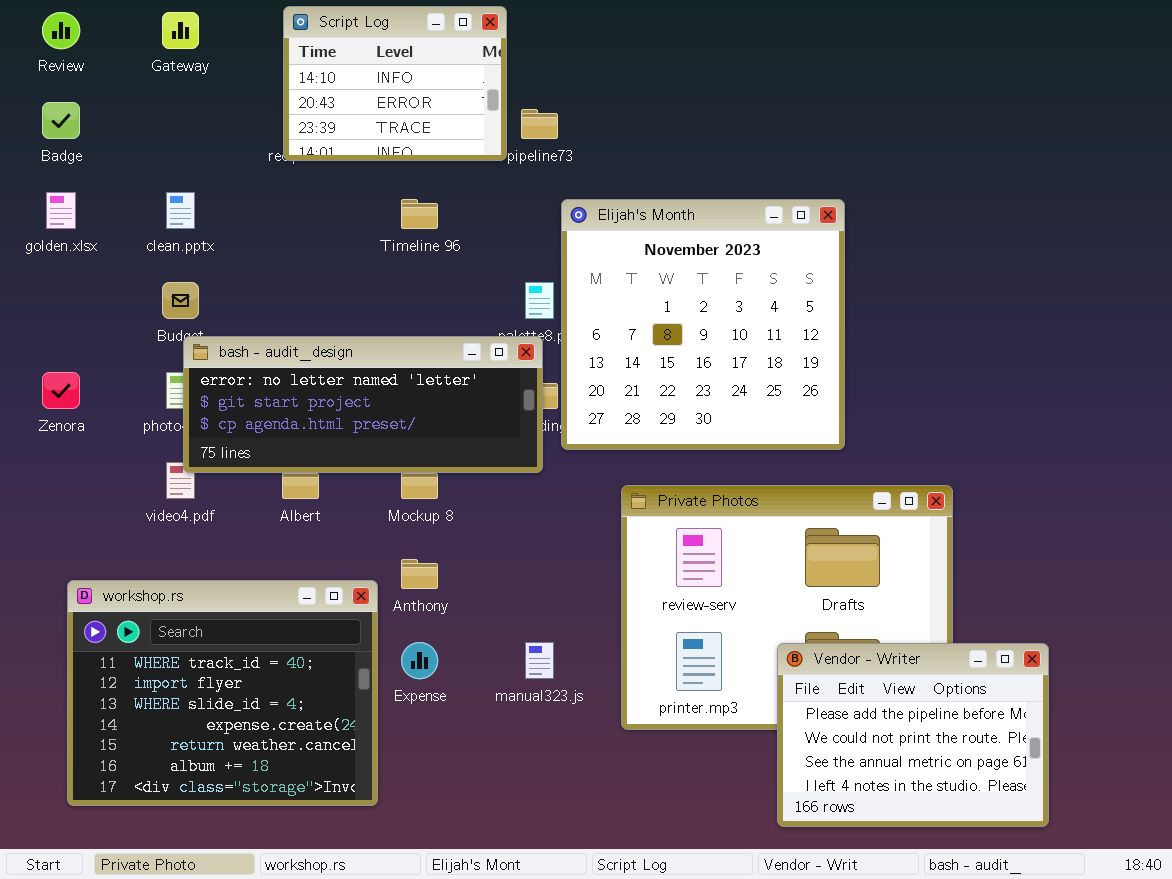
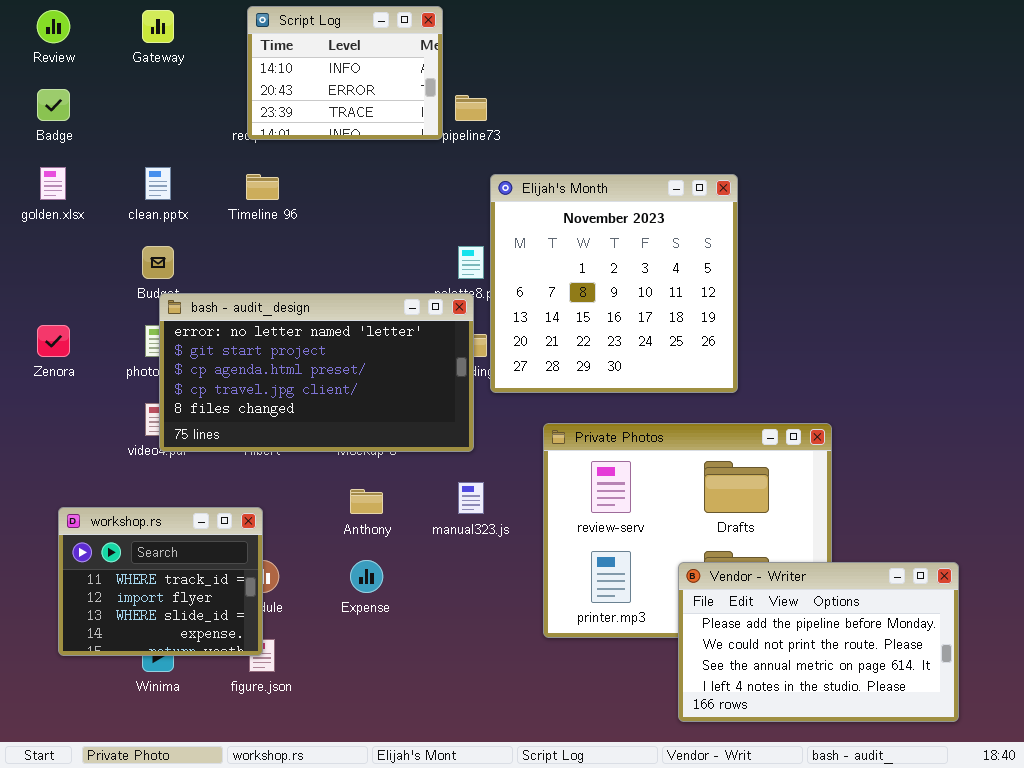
Timeline 96: [401,199,438,229] -> [246,174,279,200], moved
bash - audit_design: [183,336,543,473] -> [159,293,474,452], resized
workshop.rs: [67,580,378,806] -> [58,507,263,656], resized
manual323.js: [525,642,554,679] -> [458,482,484,514], moved
Vendor - Writer: [777,643,1049,827] -> [678,562,959,722], resized

